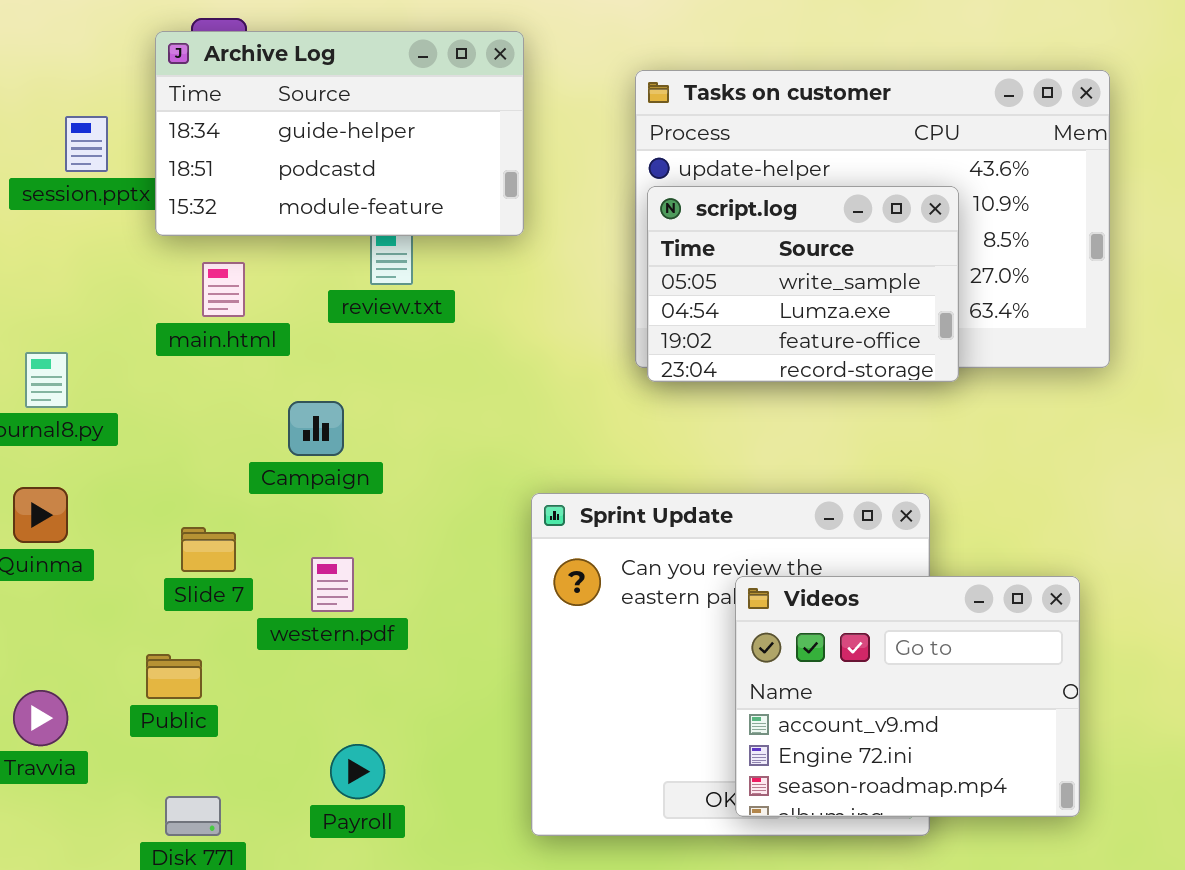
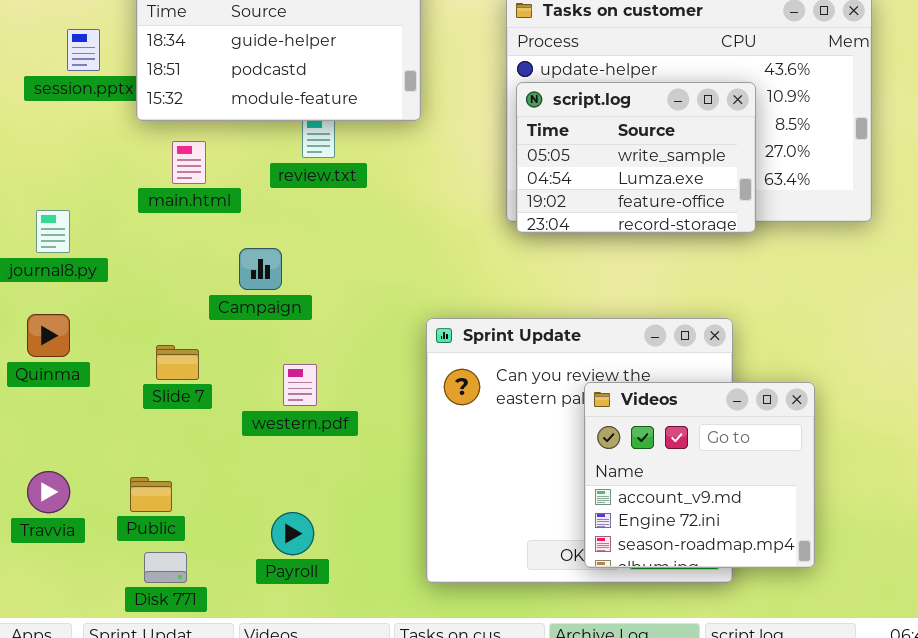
western.pdf: [311,557,354,612] -> [283,364,317,406], moved
Videos: [735,576,1080,817] -> [584,382,815,568], resized
Public: [146,654,202,699] -> [130,477,172,512], moved

